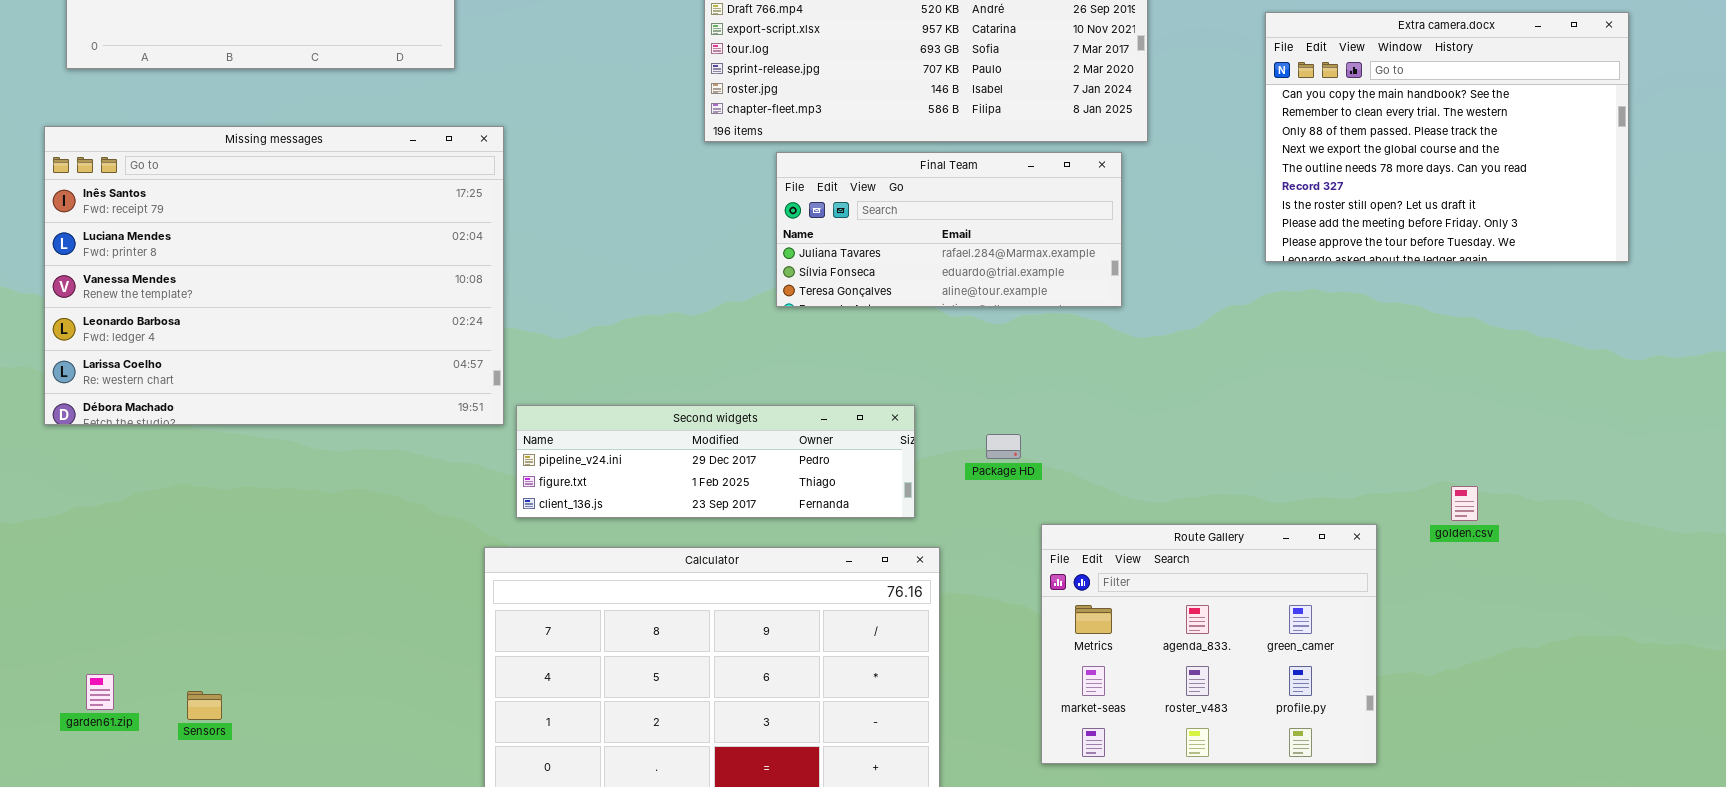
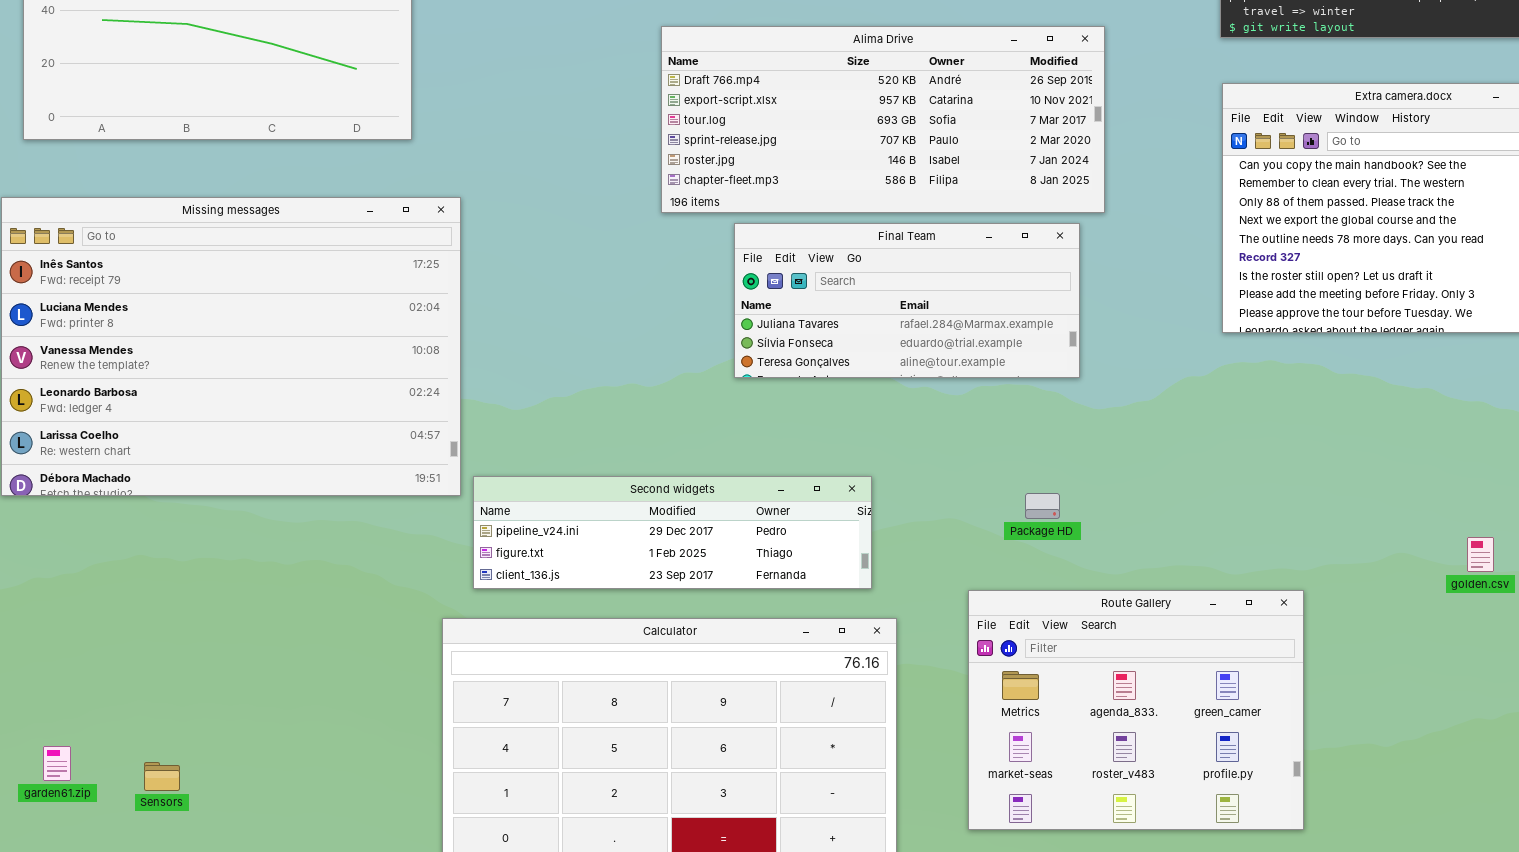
Package HD: [986,434,1021,459] -> [1025,493,1060,519], moved
golden.csv: [1451,486,1478,521] -> [1467,537,1494,572], moved
Route Gallery: [1041,524,1377,764] -> [968,590,1304,830], moved

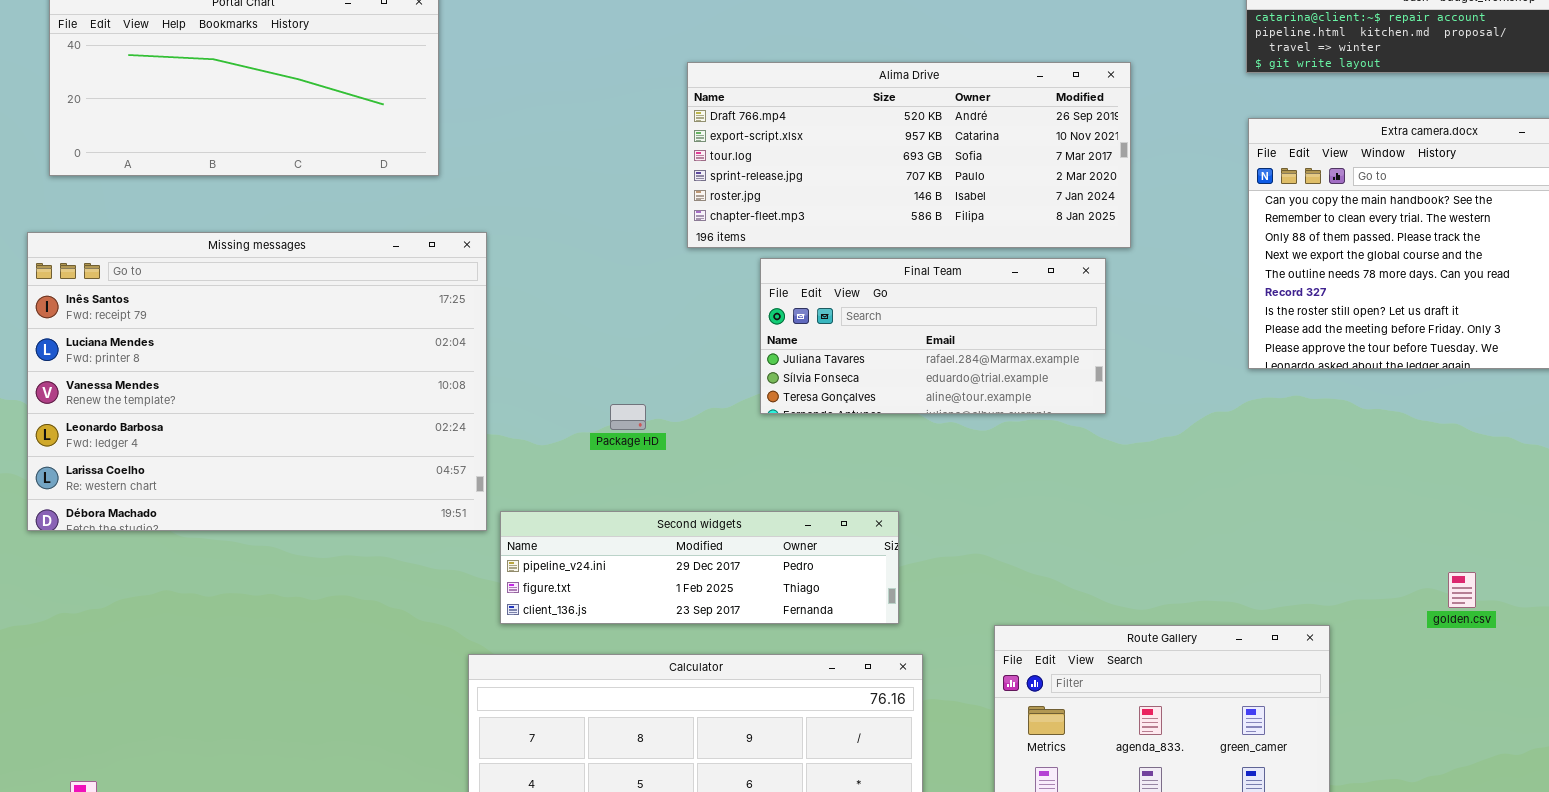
Package HD: [1025,493,1060,519] -> [610,404,646,430], moved
golden.csv: [1467,537,1494,572] -> [1448,572,1476,608], moved

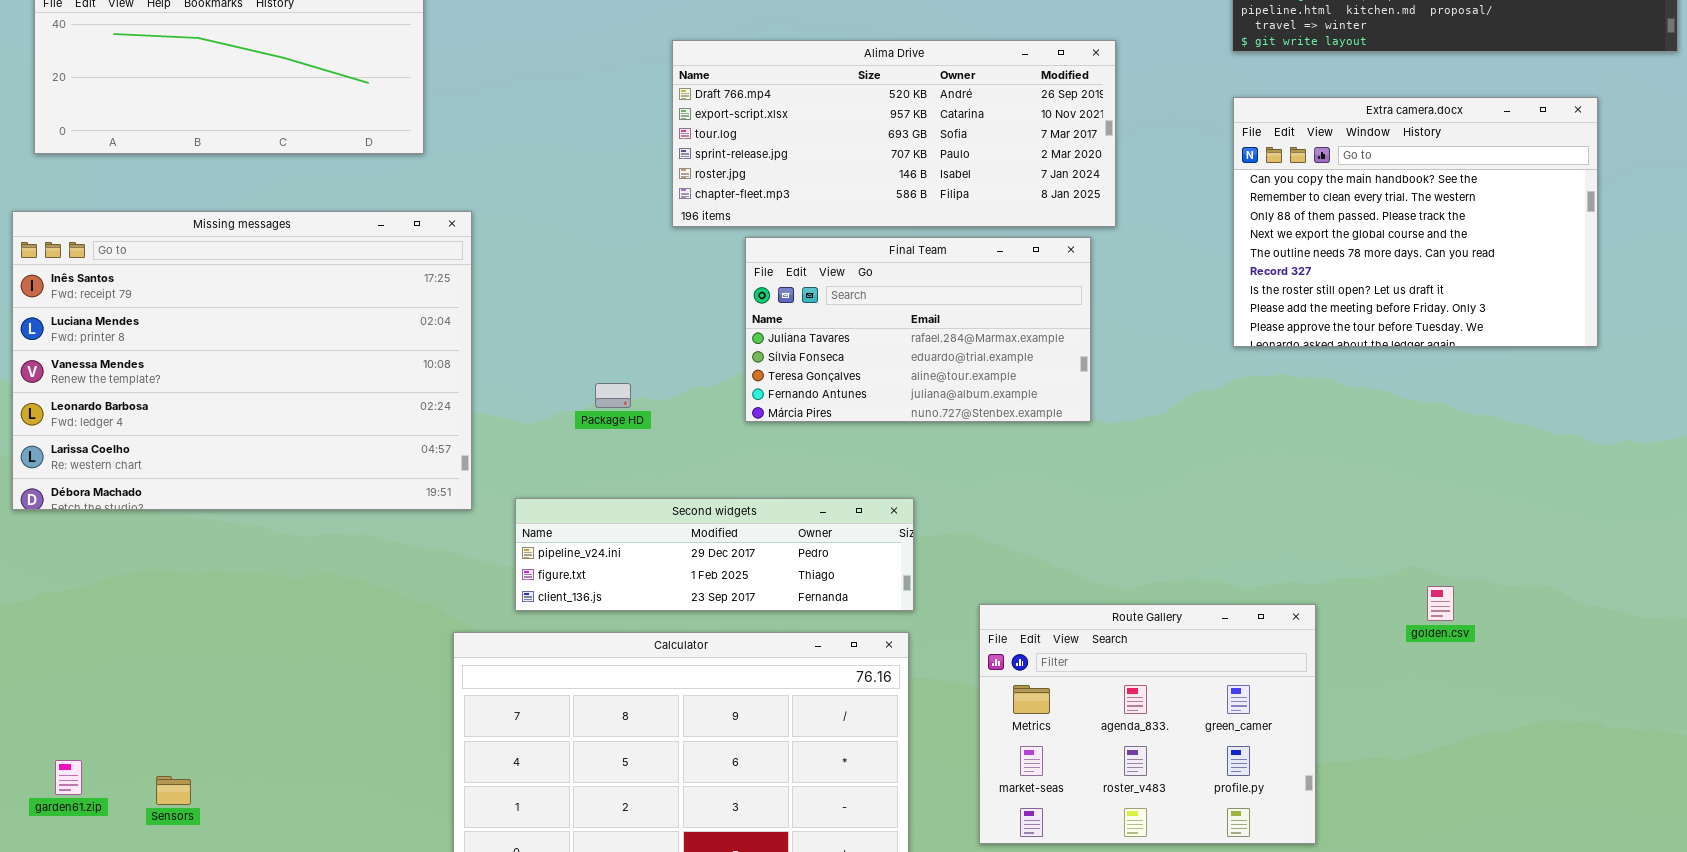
Final Team: [760,258,1106,414] -> [745,237,1091,422], resized
Second widgets: [500,511,899,624] -> [515,498,914,611], moved
golden.csv: [1448,572,1476,608] -> [1427,586,1454,621], moved

